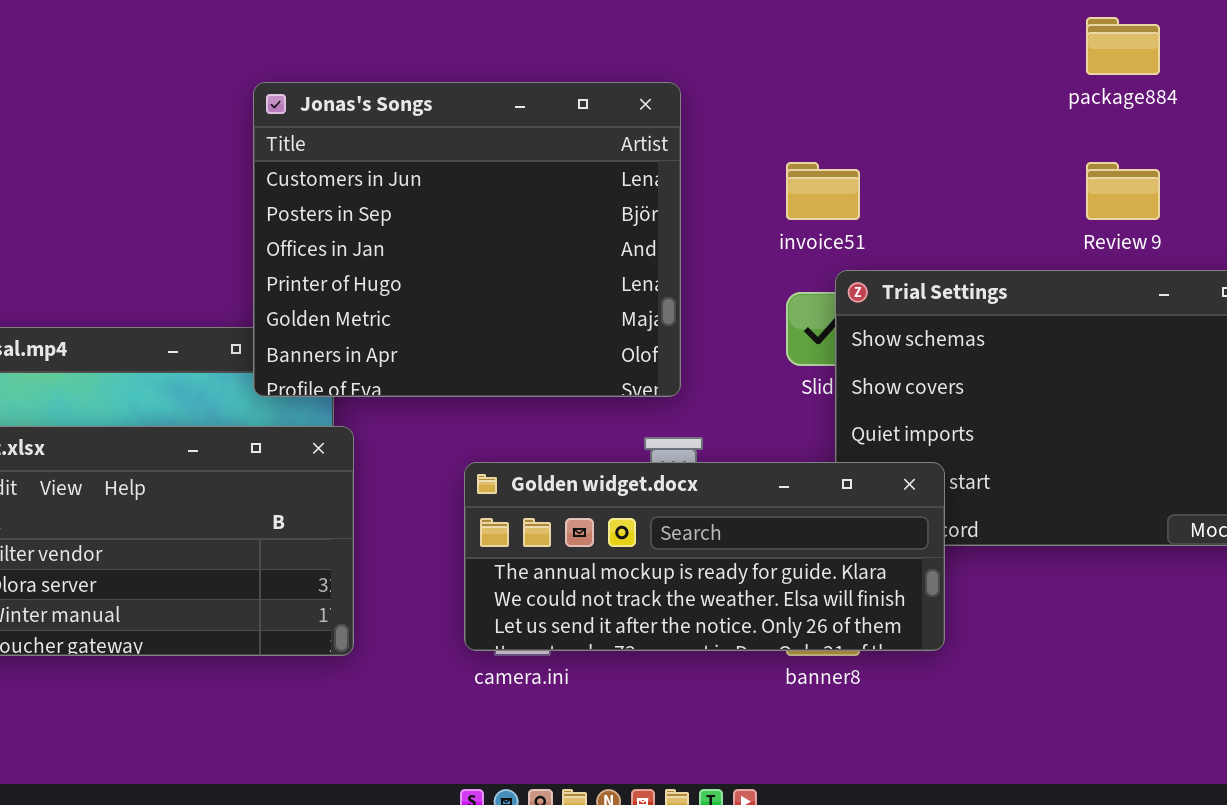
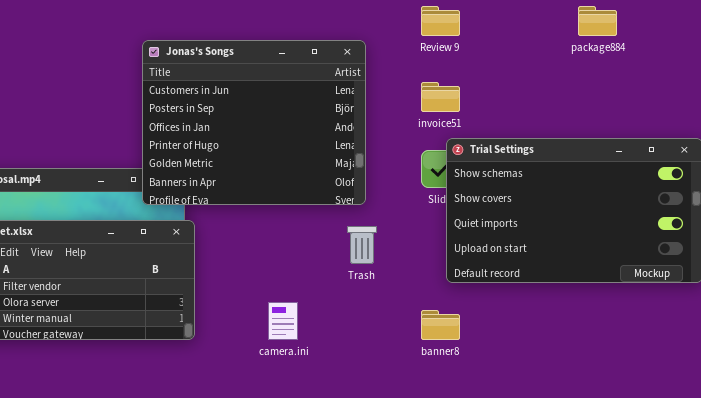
Review 9: [1086,162,1160,220] -> [421,6,460,36], moved
Golden widget.docx: [464,462,945,651] -> none, closed

